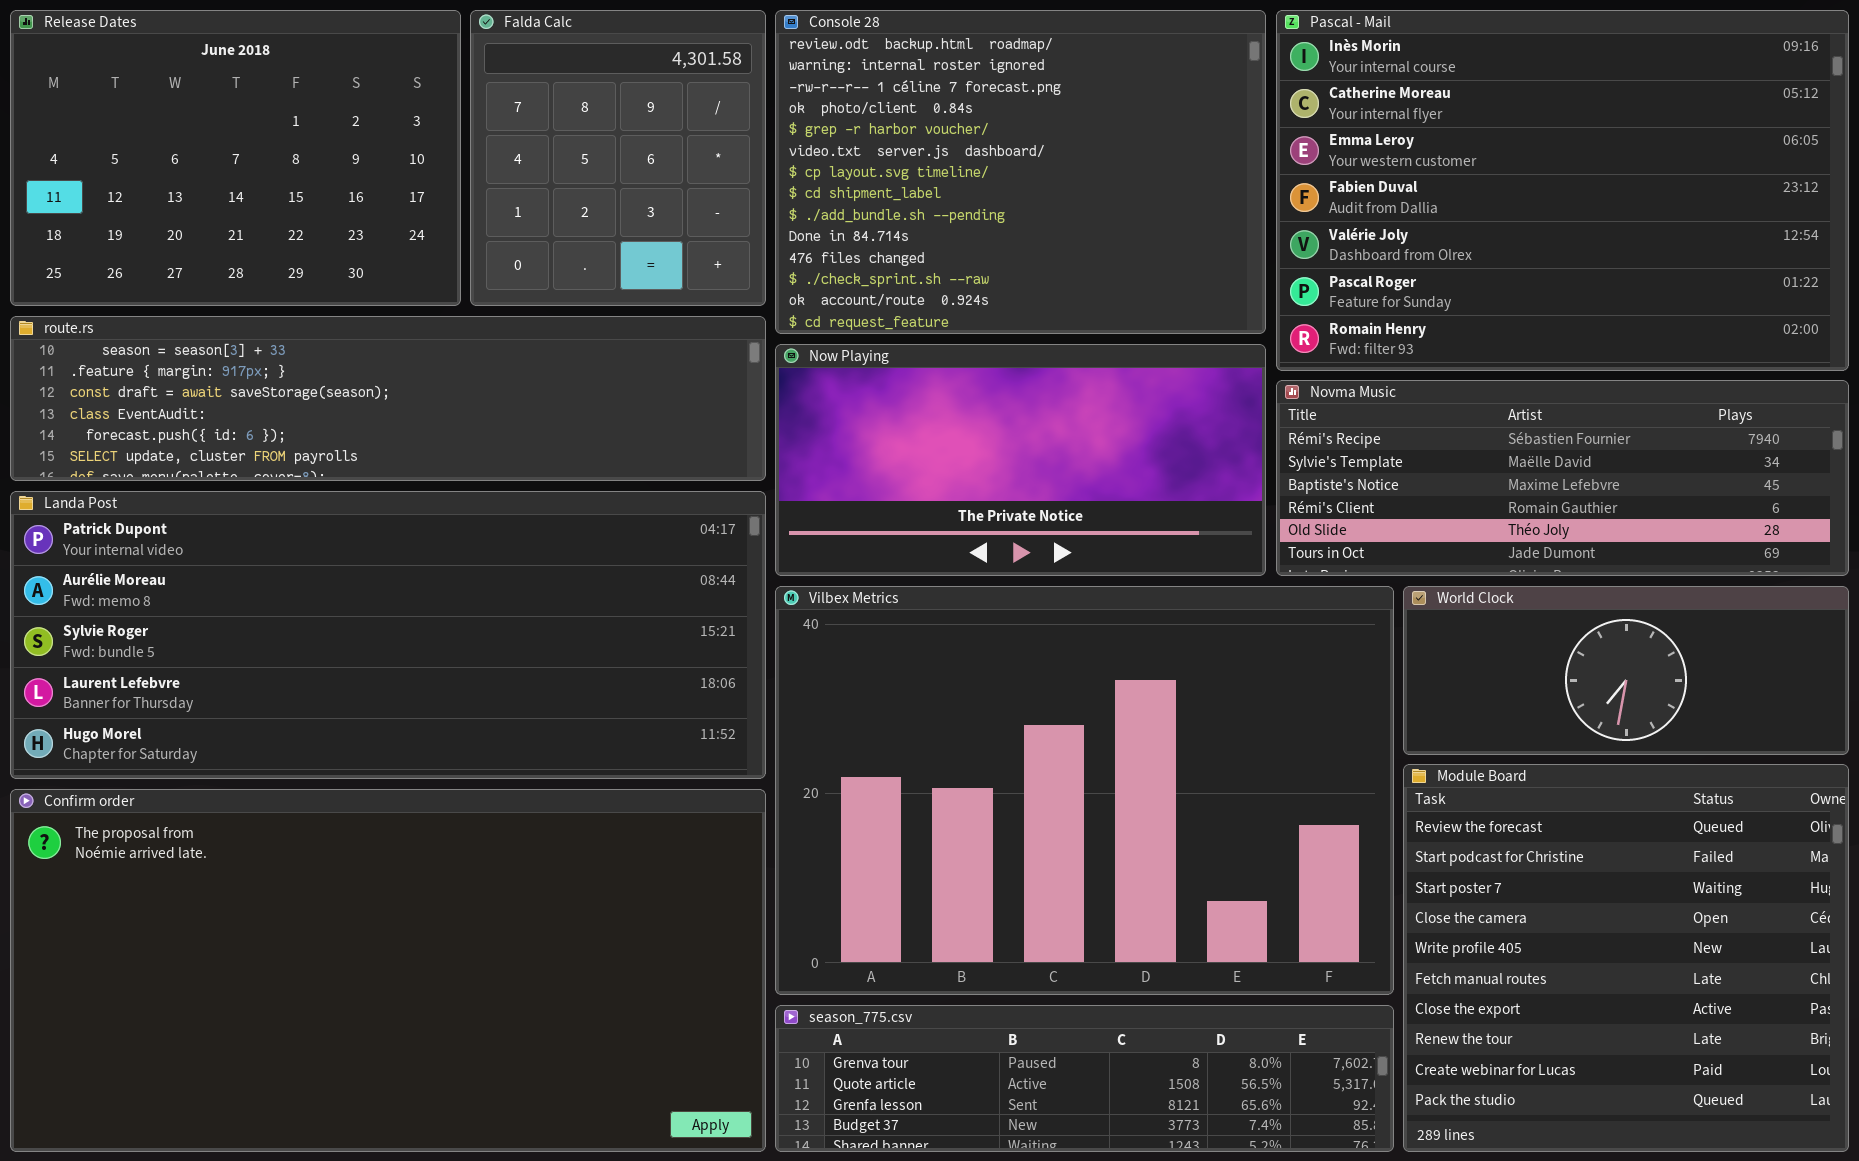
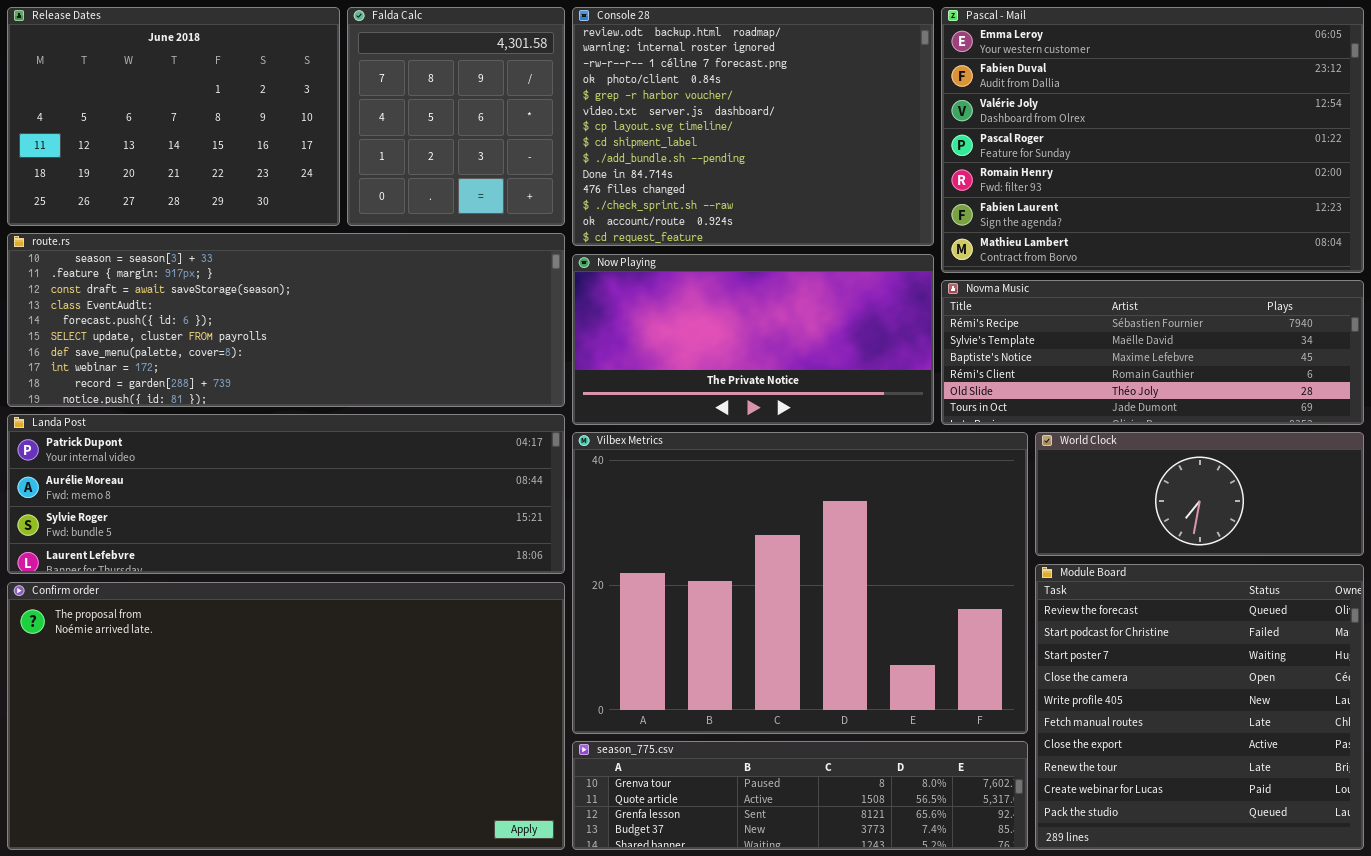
Pascal - Mail: [1276,10,1849,371] -> [941,7,1364,273], scrolled down 2 rows
route.rs: [10,316,766,481] -> [7,233,565,407], resized
Landa Post: [10,491,766,779] -> [7,414,565,574], resized

